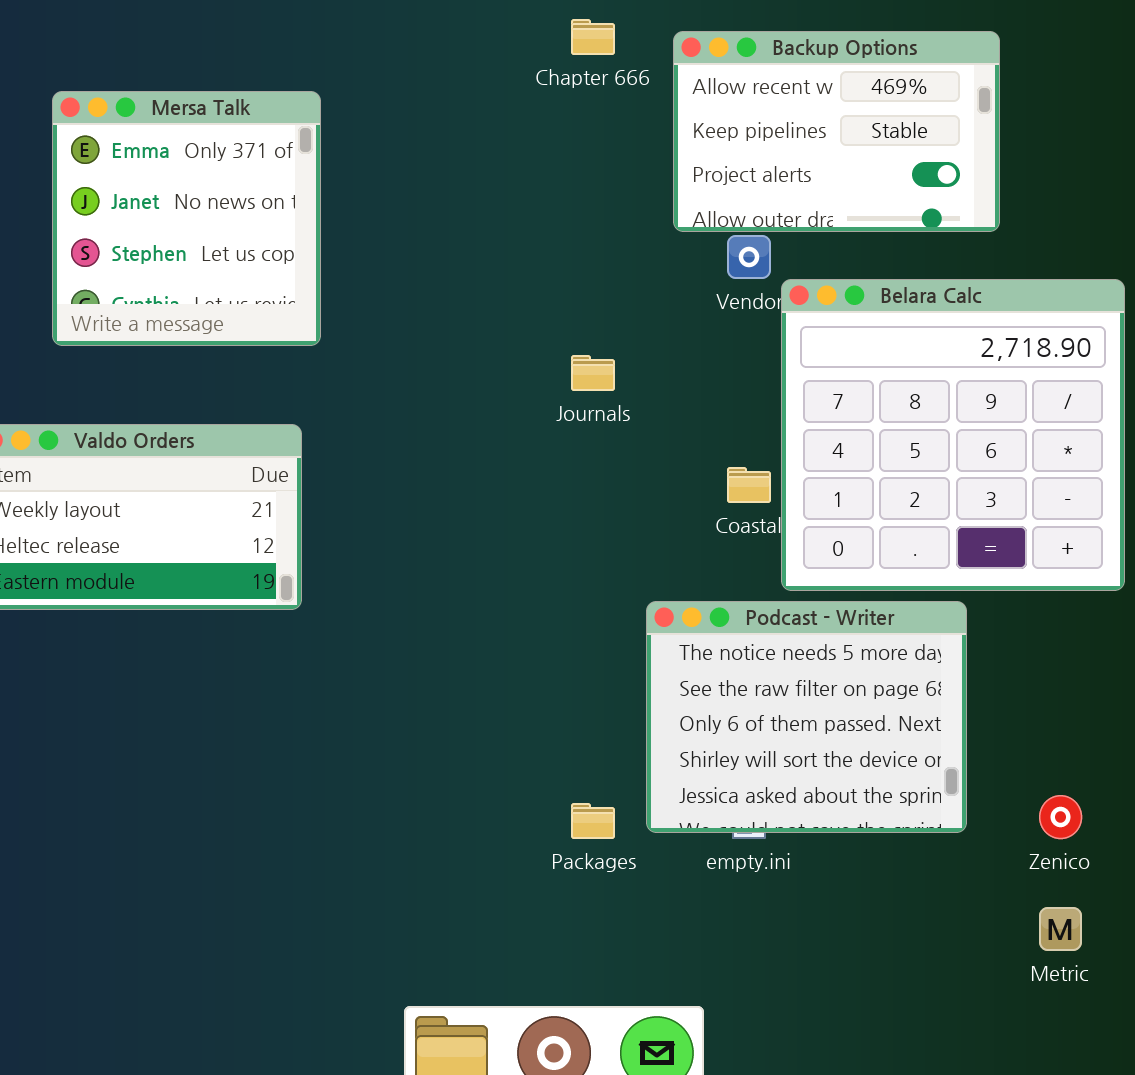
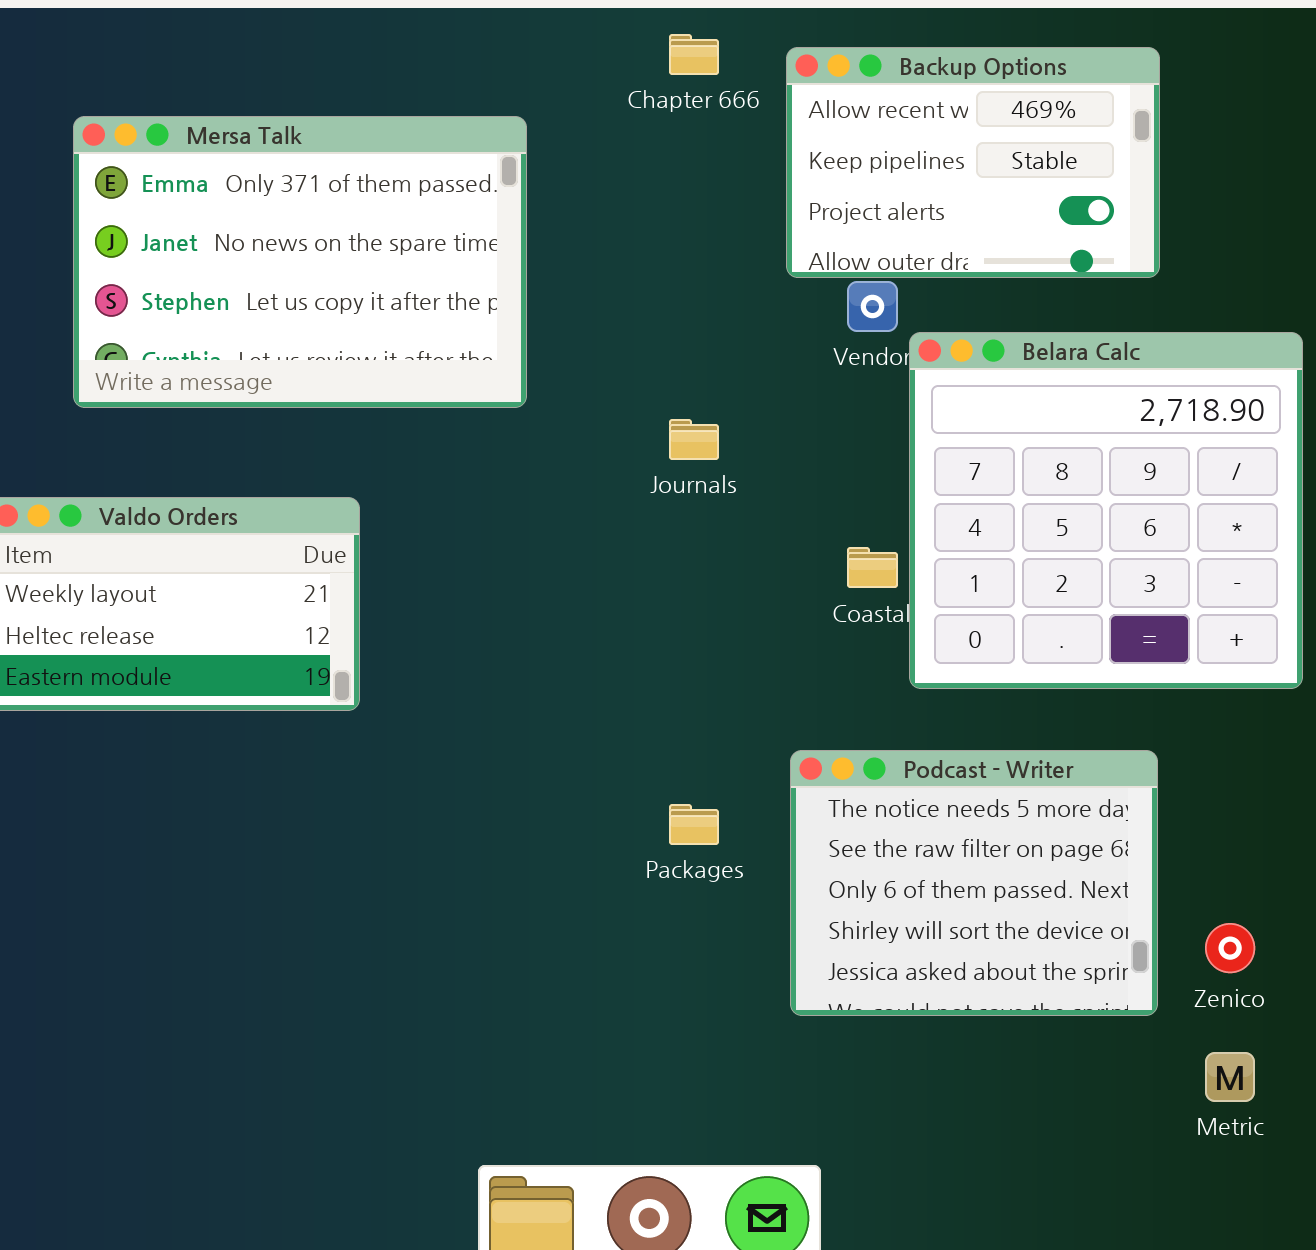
Mersa Talk: [52,91,321,346] -> [73,116,527,408], resized
Podcast - Writer: [646,601,967,833] -> [790,750,1158,1016], moved
Packages: [571,803,615,839] -> [669,804,719,845], moved

